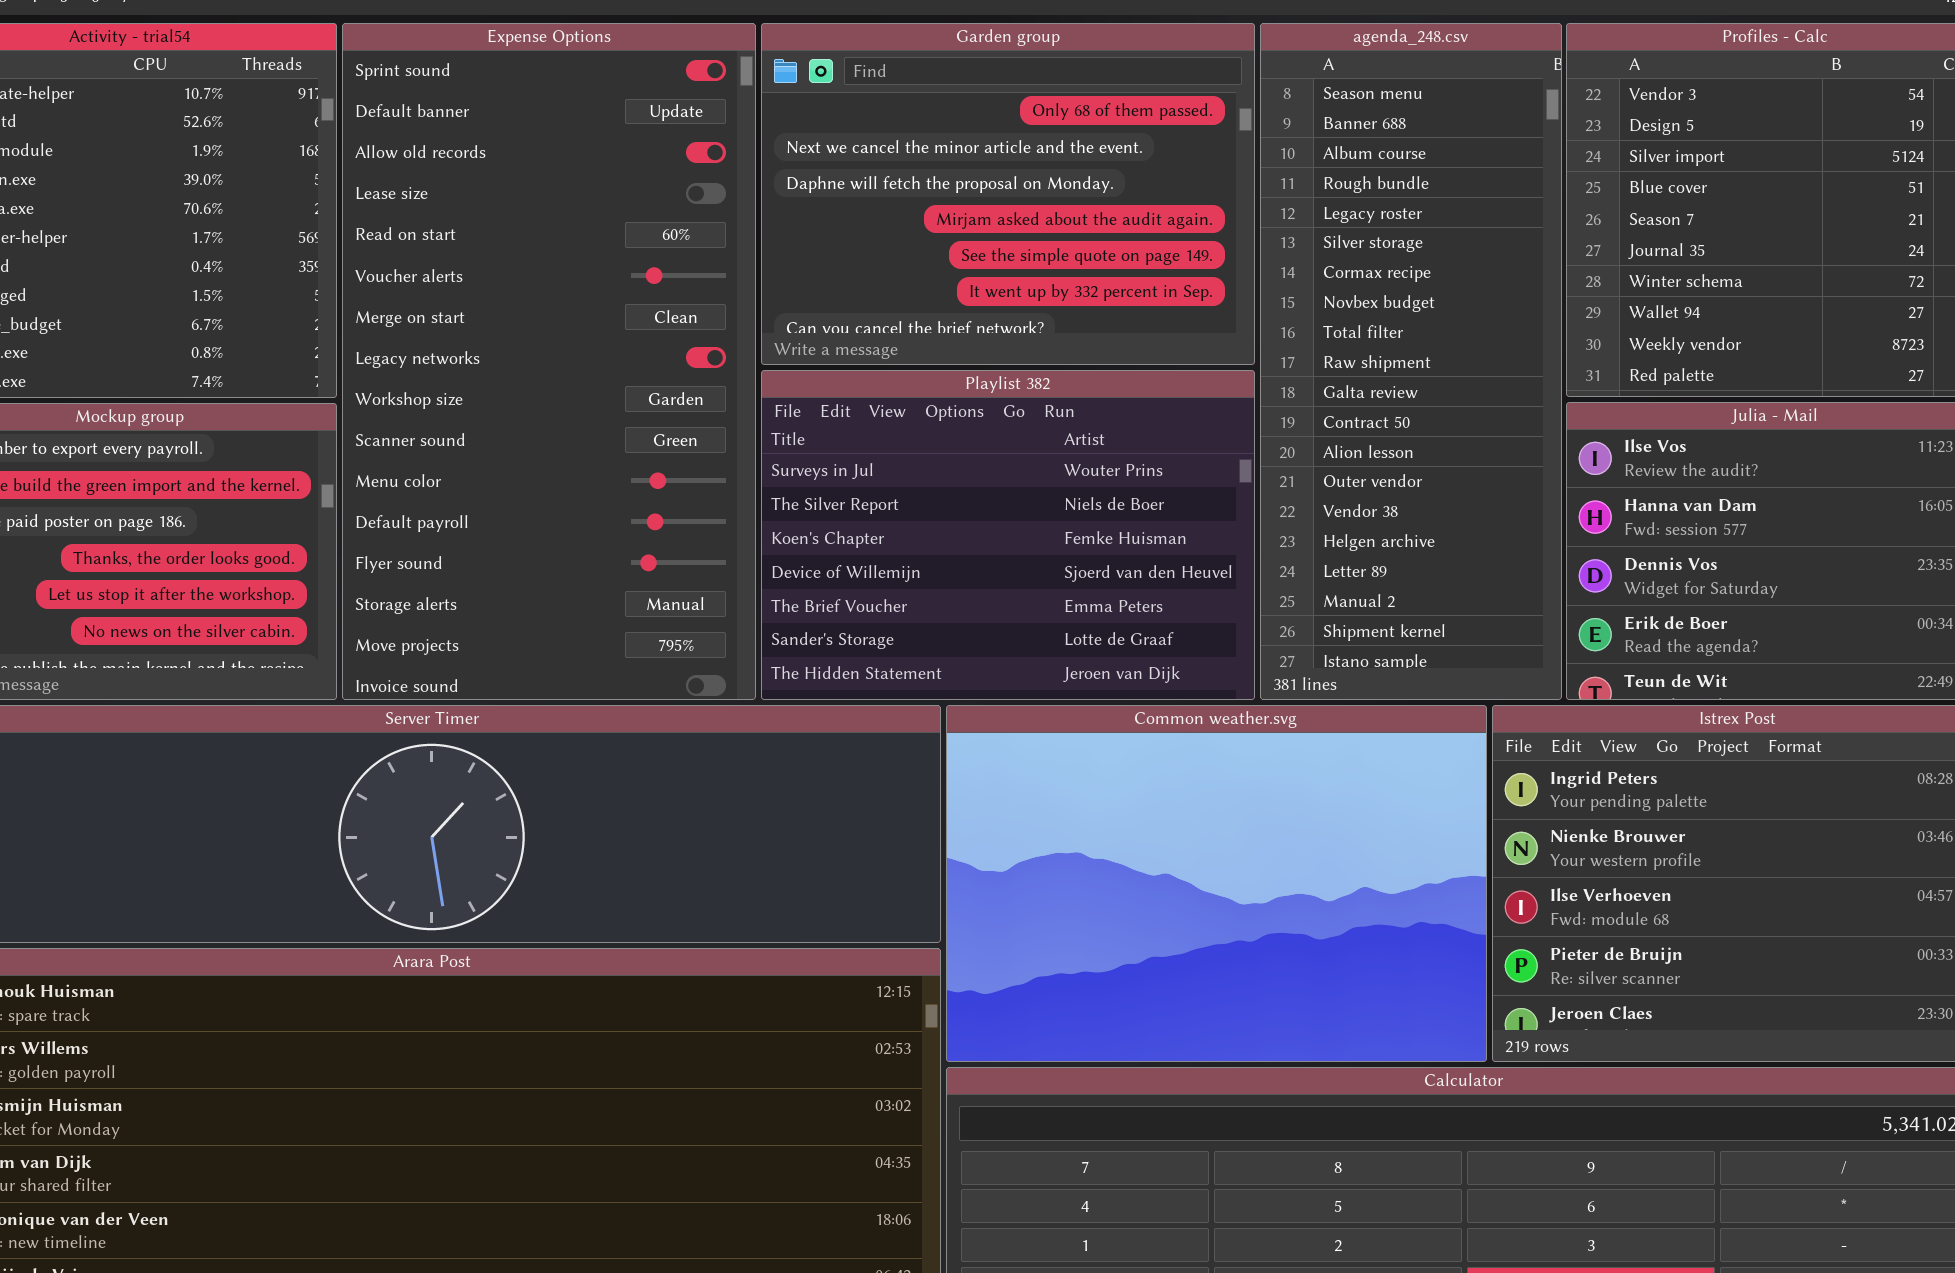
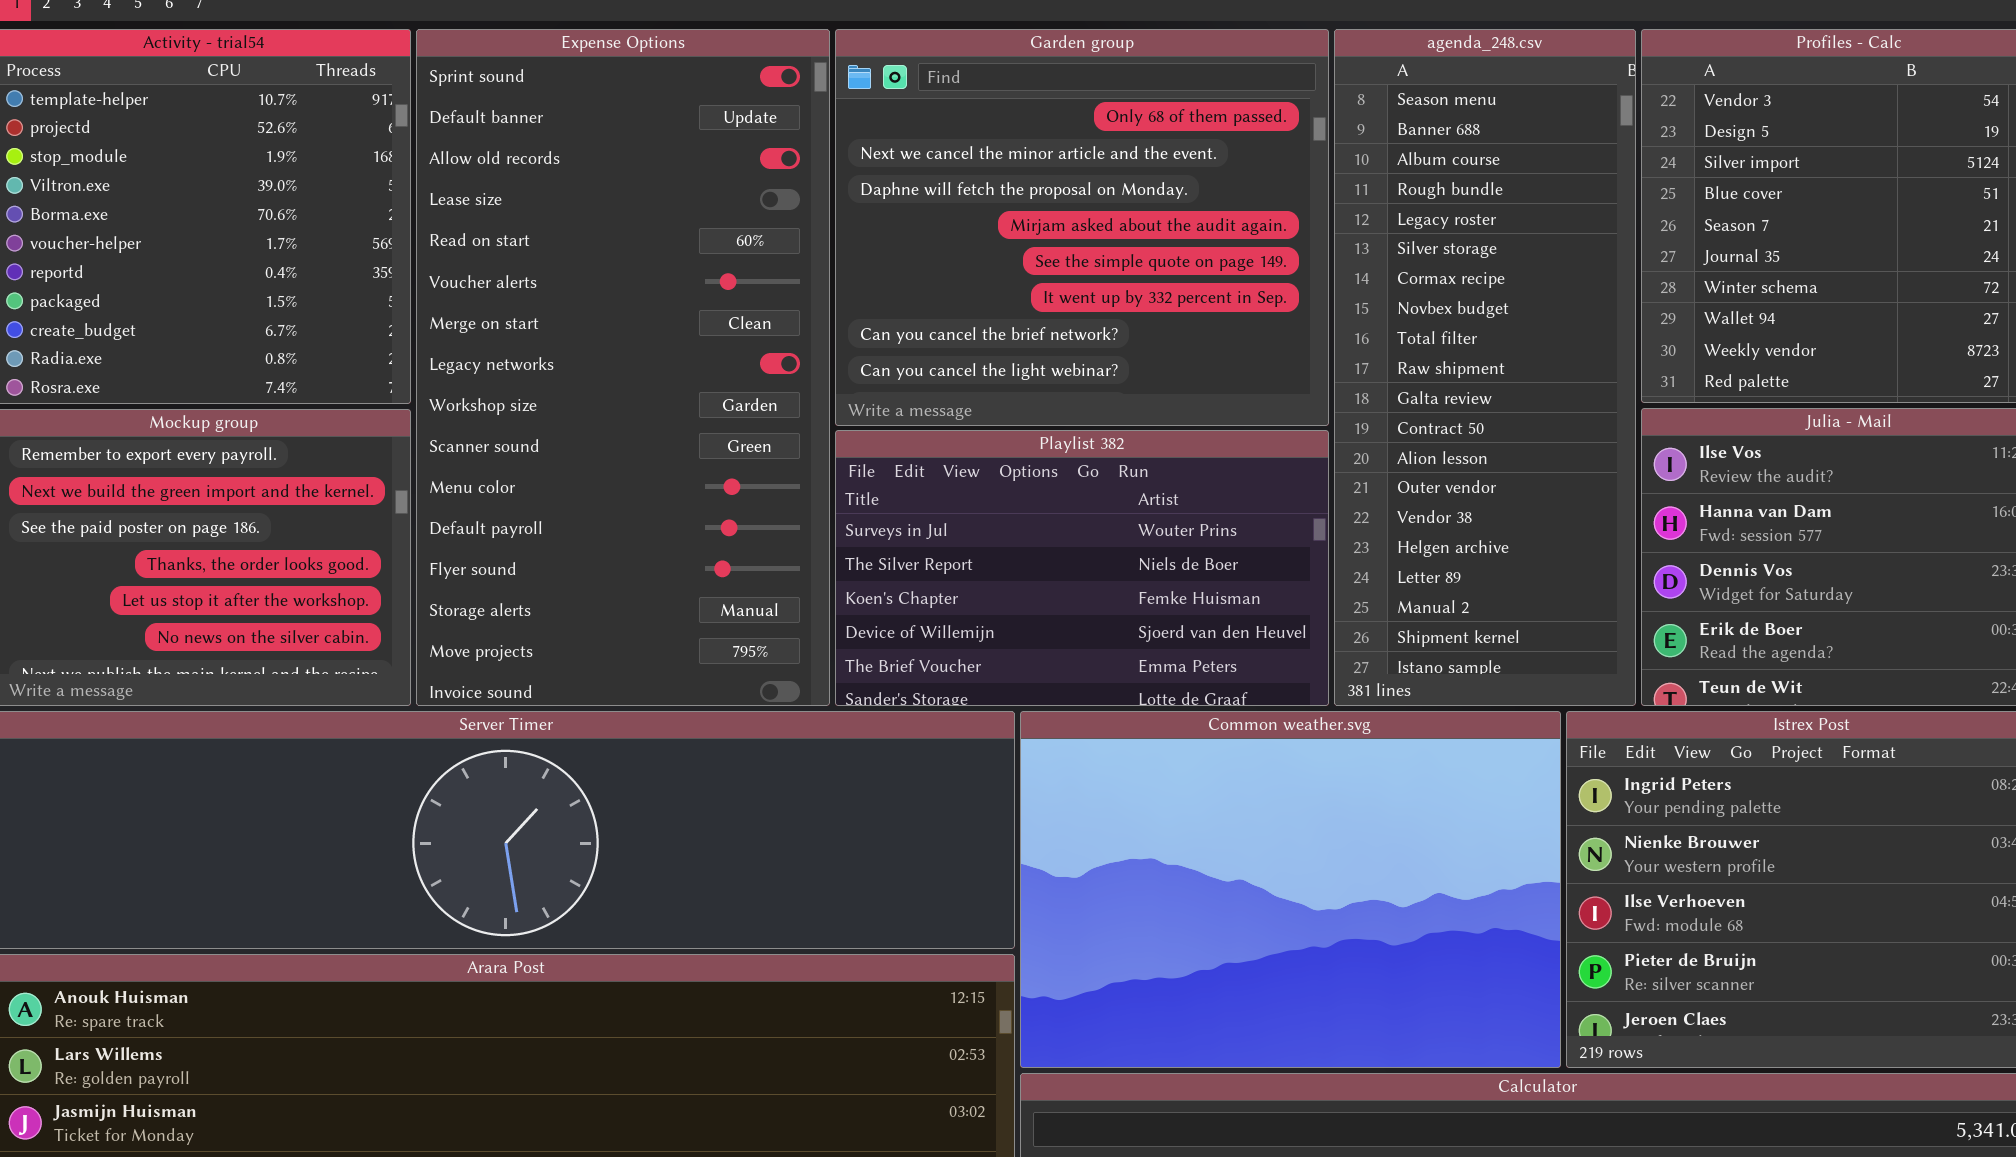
Garden group: [761,23,1255,365] -> [835,29,1329,426], resized
Playlist 382: [761,370,1255,700] -> [835,430,1329,706], resized

